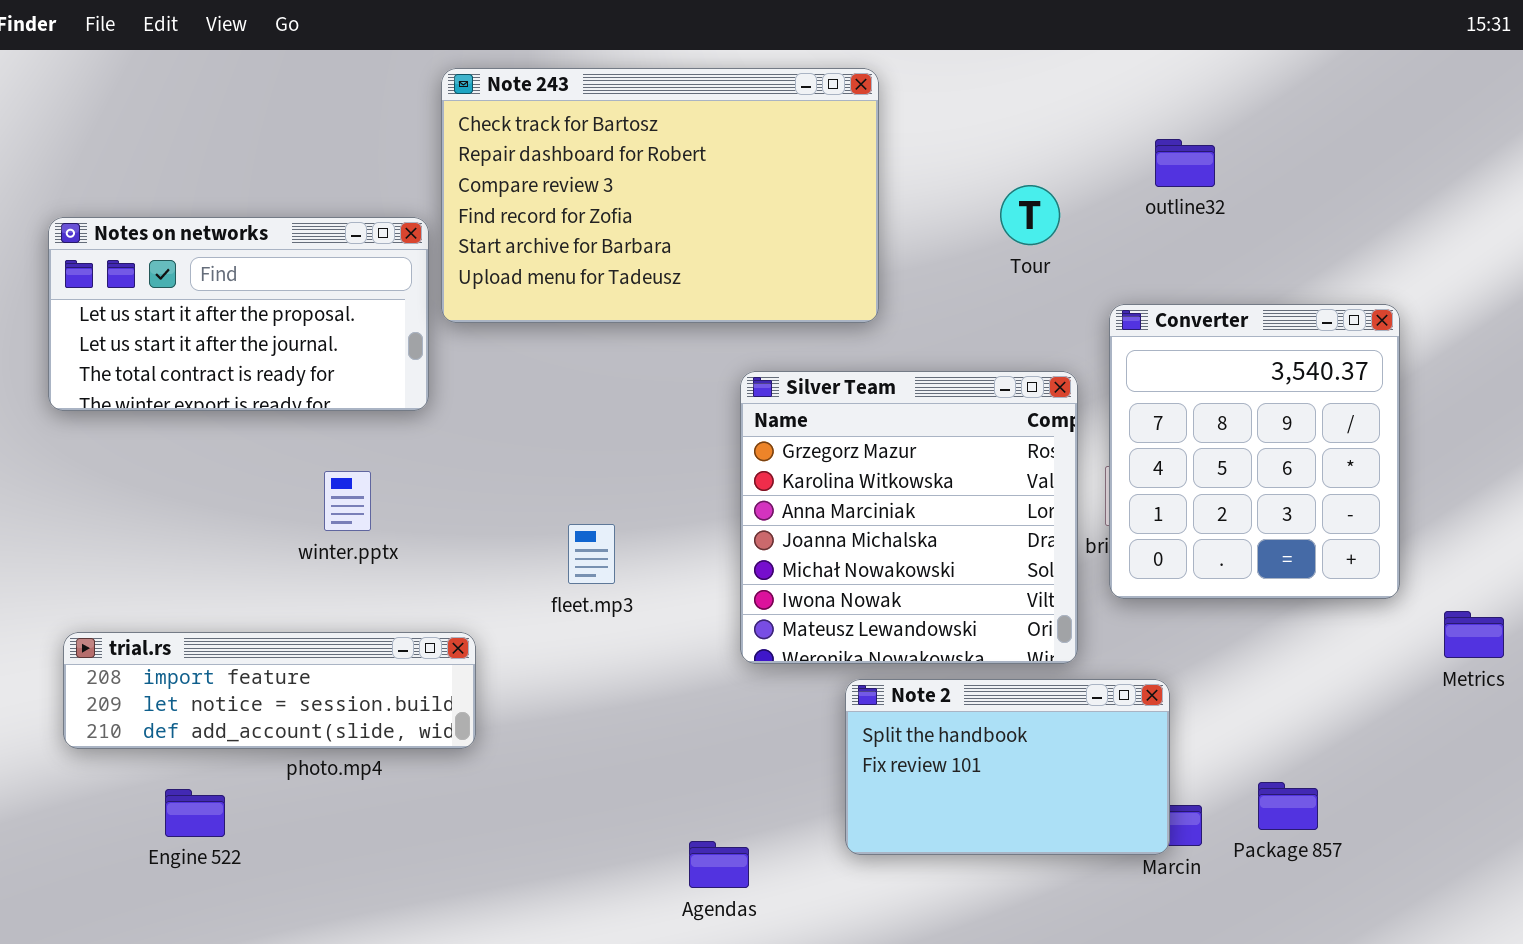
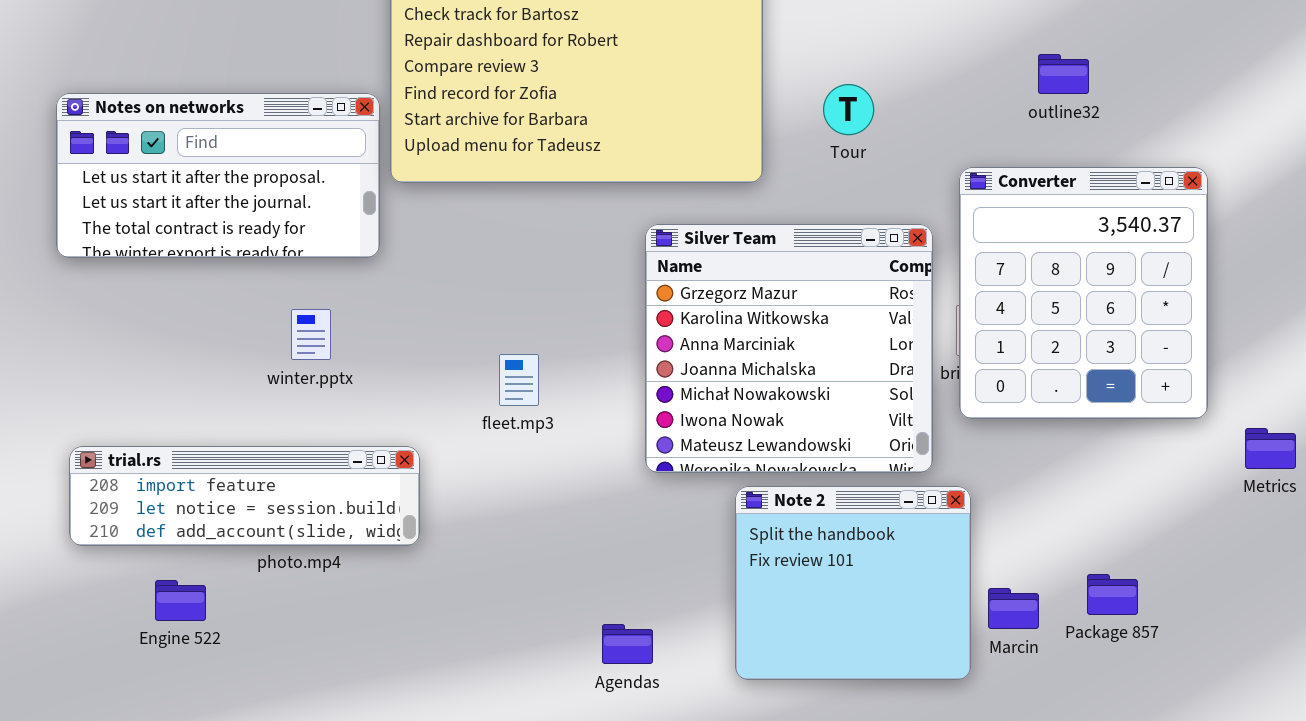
outline32: [1155,139,1215,187] -> [1038,54,1089,94], moved
Tour: [1000,185,1060,245] -> [823,84,874,135], moved
Note 2: [845,679,1170,855] -> [735,486,971,680], resized

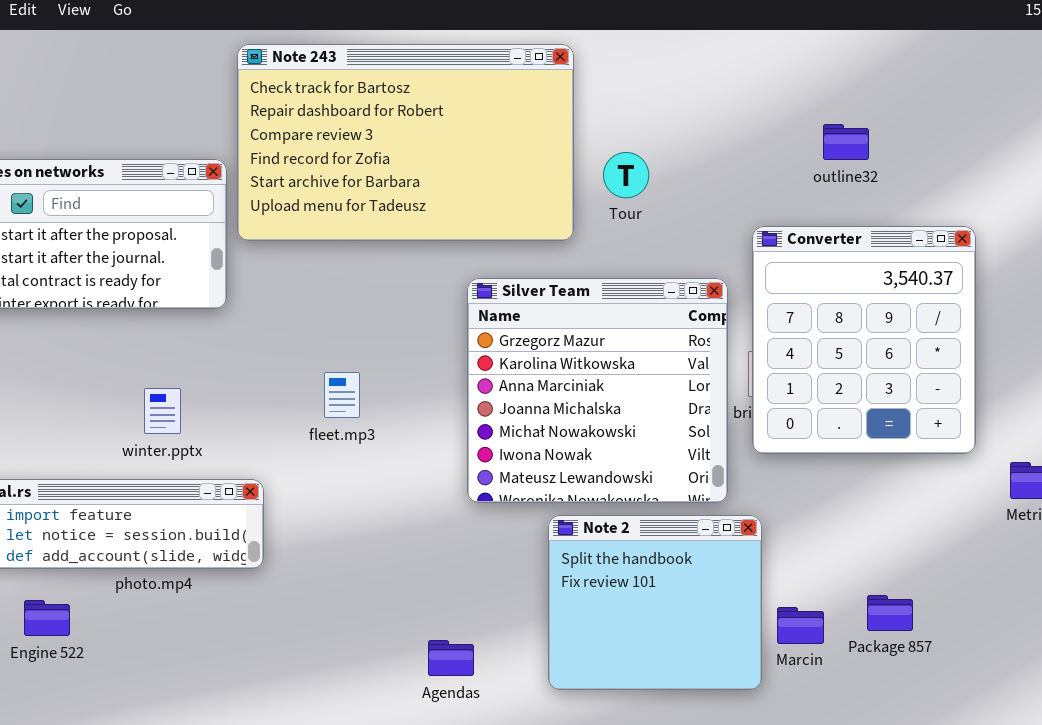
Tour: [823,84,874,135] -> [603,152,649,198], moved
winter.pptx: [291,309,331,360] -> [144,388,181,434], moved
fleet.mp3: [499,354,539,406] -> [324,372,360,418], moved

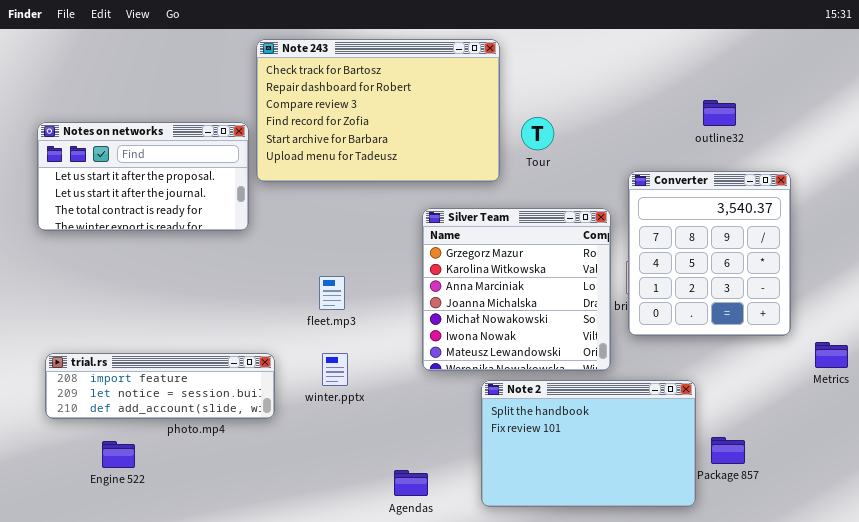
outline32: [823,124,869,160] -> [703,100,736,126], moved
winter.pptx: [144,388,181,434] -> [322,353,348,386], moved
Note 2: [548,515,762,690] -> [481,380,696,507], resized

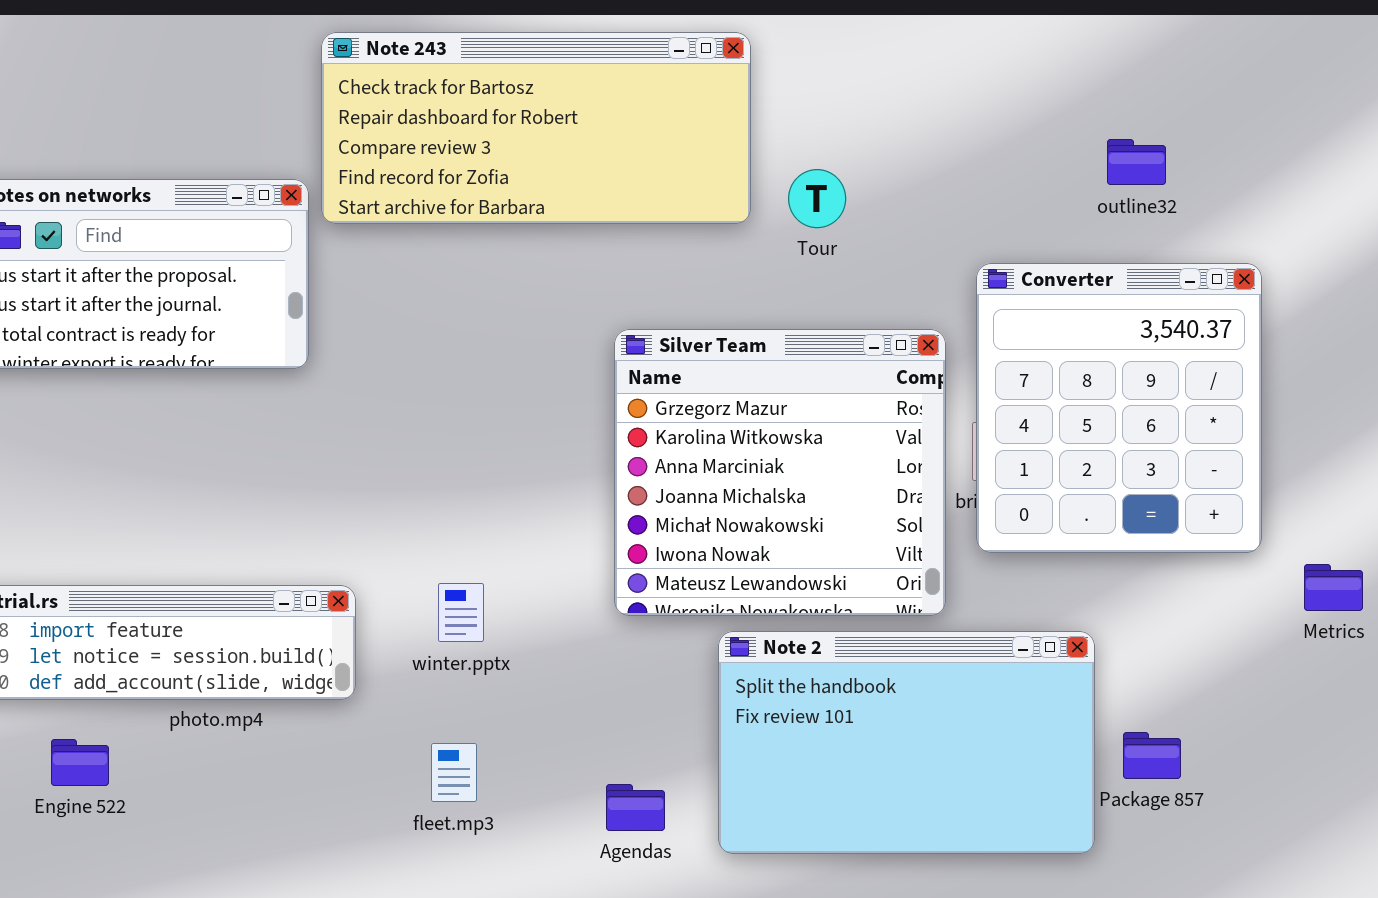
Note 243: [256,39,500,182] -> [321,32,751,224], resized
fleet.mp3: [319,276,345,310] -> [431,743,477,802], moved
Agendas: [394,470,428,496] -> [606,784,665,831], moved

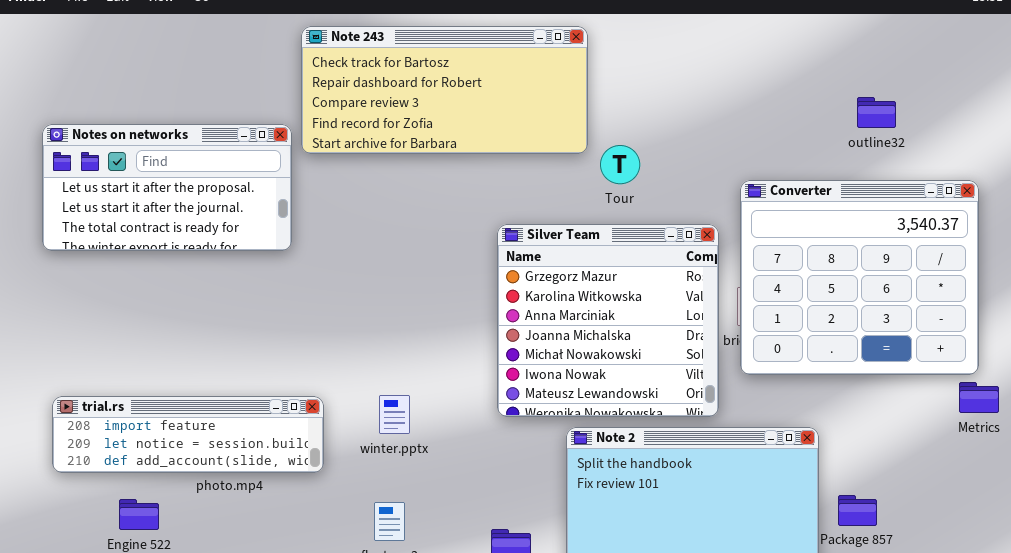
outline32: [1107,139,1166,185] -> [857,97,896,128], moved
Tour: [788,169,846,228] -> [600,145,640,184], moved
Converter: [976,263,1262,553] -> [740,180,979,375], resized

